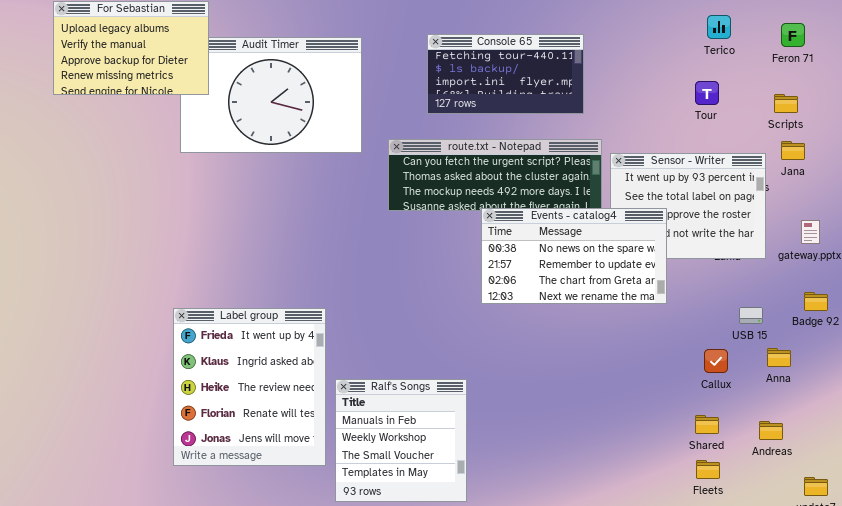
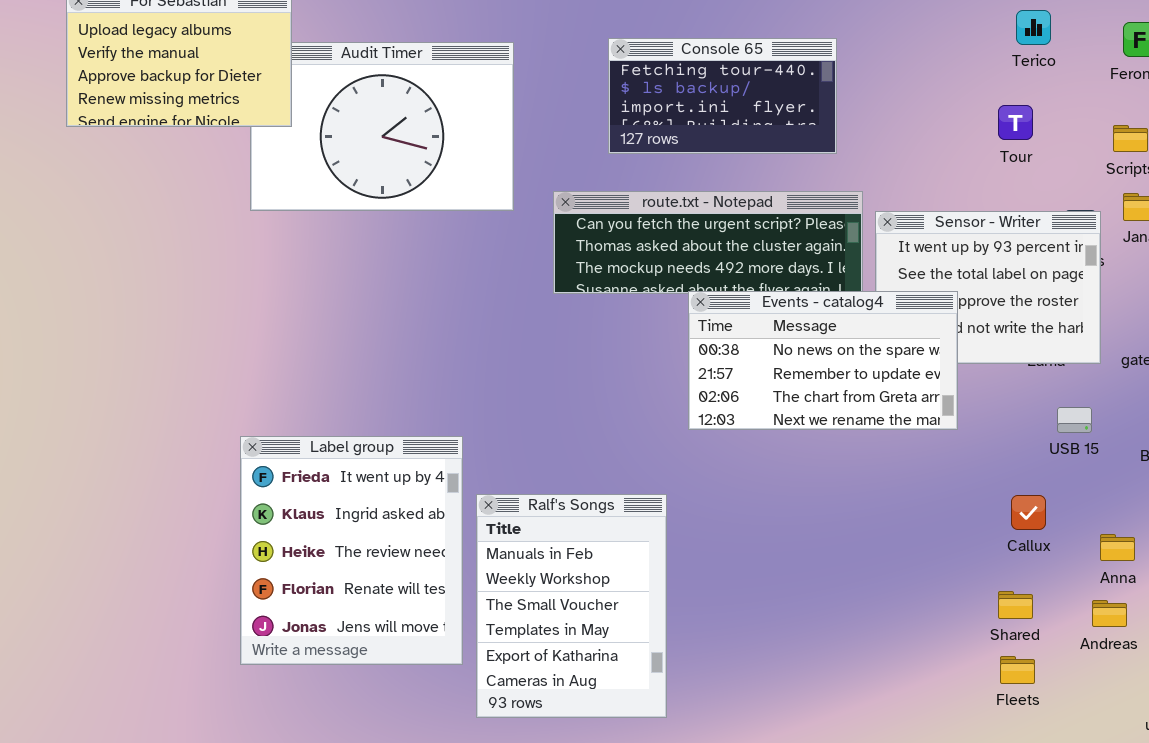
USB 15: [739,307,763,324] -> [1057,407,1092,433], moved
Anna: [767,348,791,367] -> [1100,534,1135,561], moved
Ralf's Songs: [335,379,467,502] -> [476,494,667,718], resized

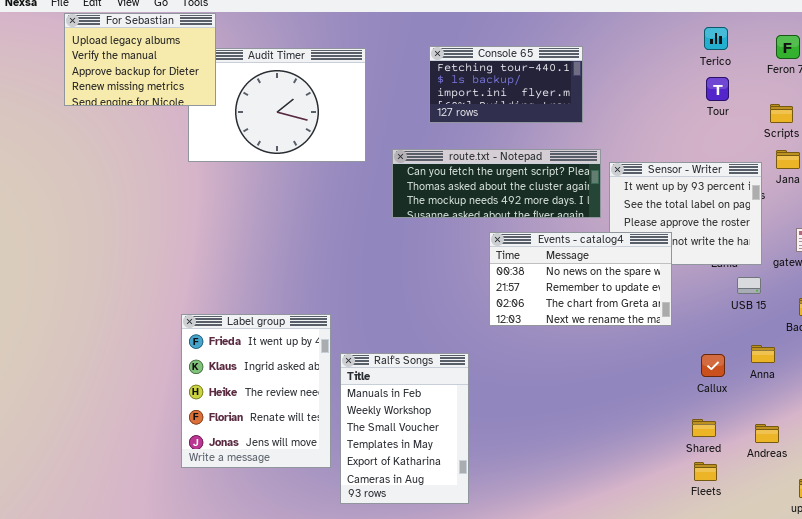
Tour: [998,105,1033,140] -> [706,77,729,101], moved
Events - catalog4: [688,291,958,430] -> [489,232,672,326], moved
USB 15: [1057,407,1092,433] -> [737,277,761,294], moved
Anna: [1100,534,1135,561] -> [751,345,775,363], moved

